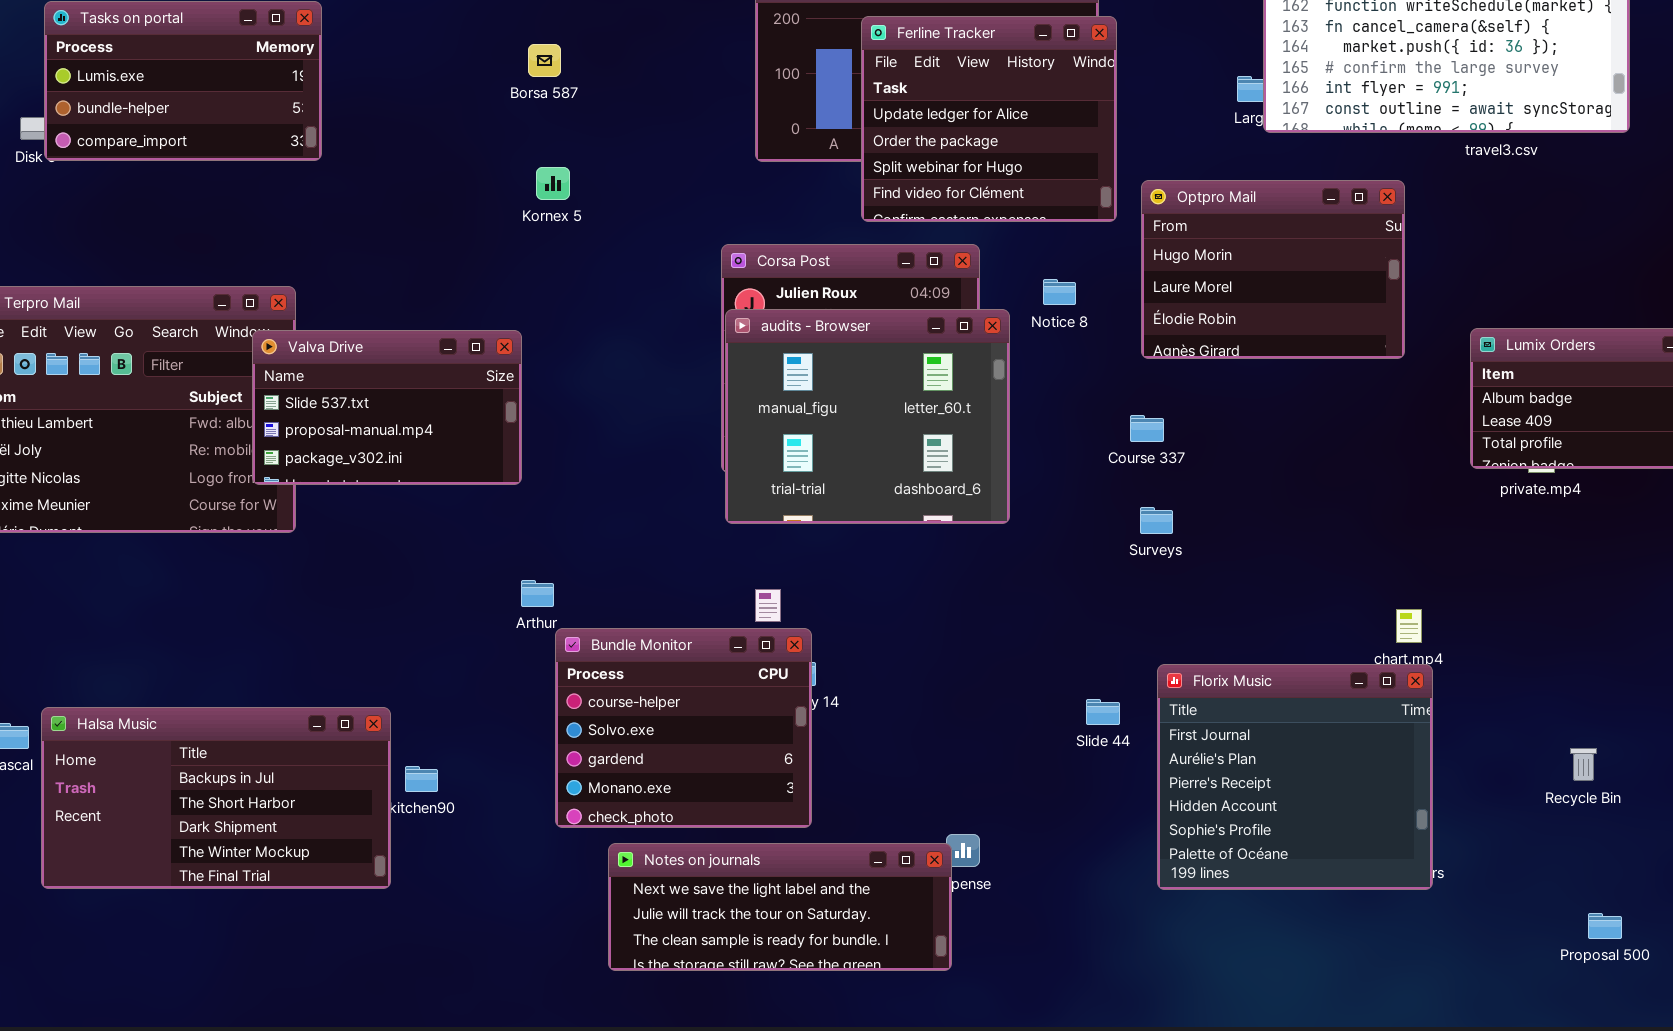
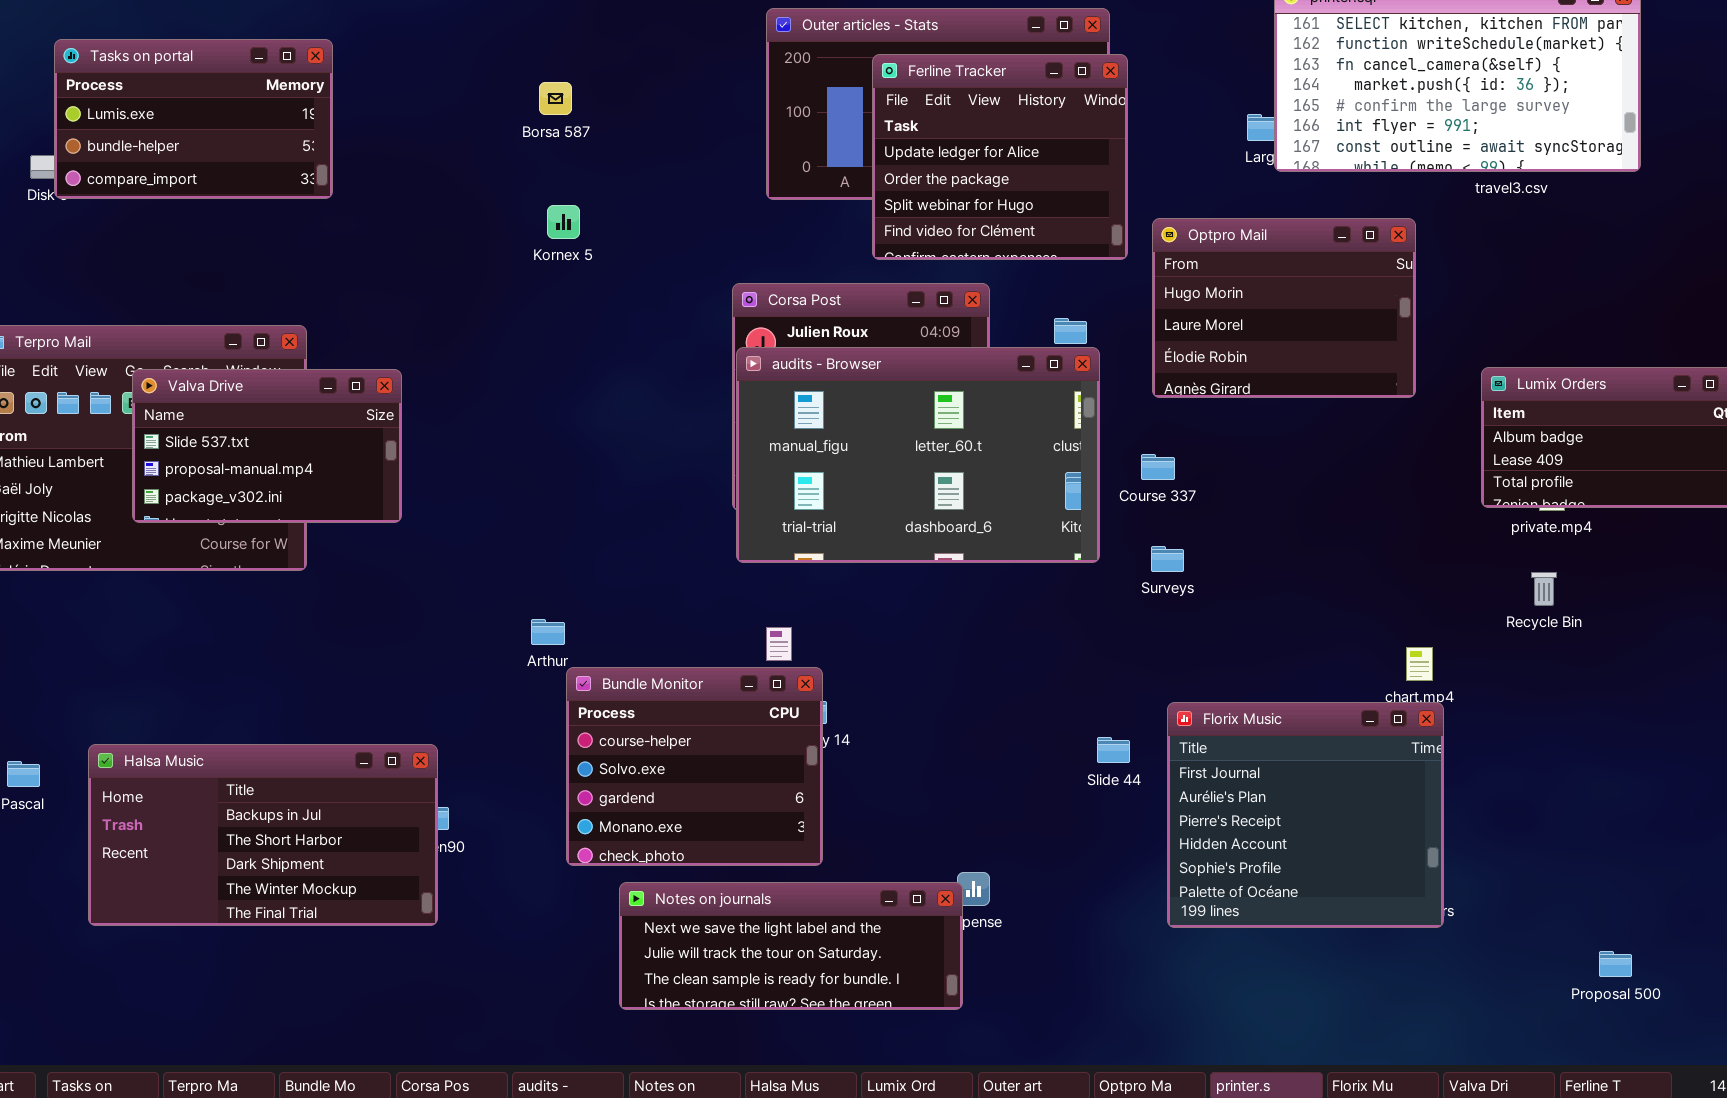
audits - Browser: [725,309,1010,524] -> [736,347,1100,563], resized
Valva Drive: [252,330,522,485] -> [132,369,402,523], moved
Halsa Music: [41,707,391,889] -> [88,744,438,926], moved
Recycle Bin: [1570,748,1597,781] -> [1531,572,1557,606], moved

